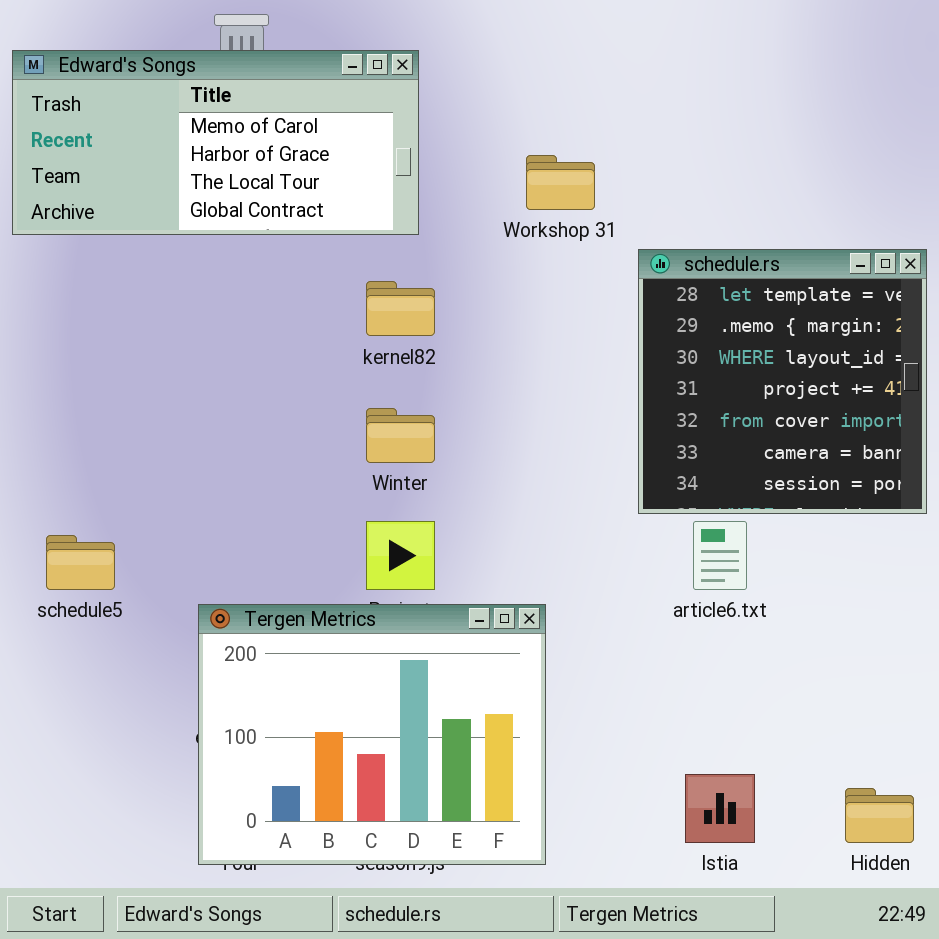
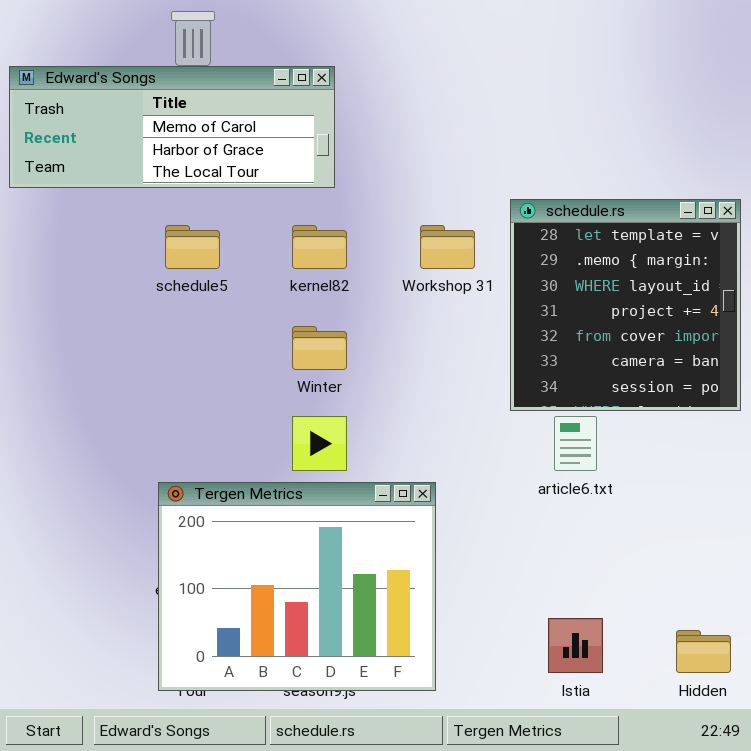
Edward's Songs: [12,50,419,235] -> [9,66,335,188], resized
Workshop 31: [526,155,595,210] -> [420,225,475,269], moved
schedule5: [46,535,115,590] -> [165,225,220,269], moved

